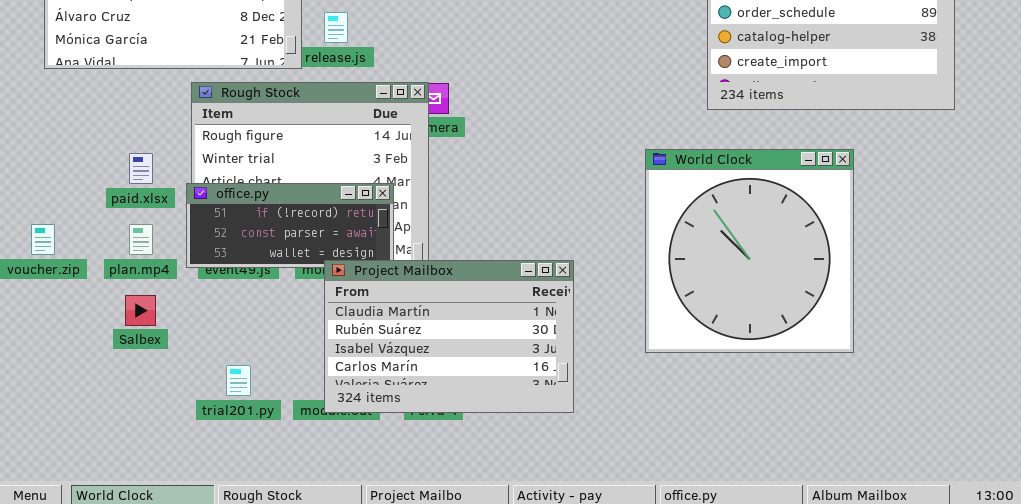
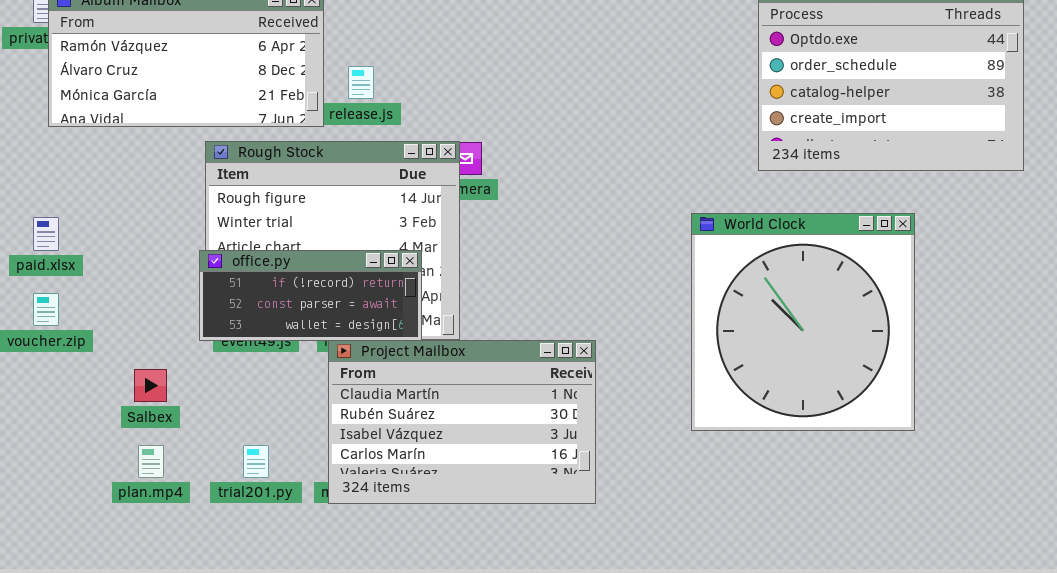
paid.xlsx: [129,153,153,184] -> [33,217,59,251], moved
plan.mp4: [129,224,153,255] -> [138,445,164,478], moved
Project Mailbox: [324,260,574,413] -> [328,340,596,504], moved

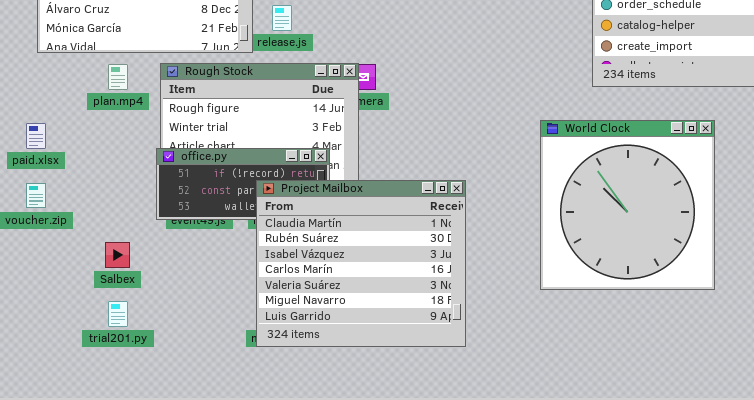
Project Mailbox: [328,340,596,504] -> [256,180,466,347], resized
plan.mp4: [138,445,164,478] -> [108,64,128,90], moved
trial201.py: [243,445,269,478] -> [108,301,128,327], moved

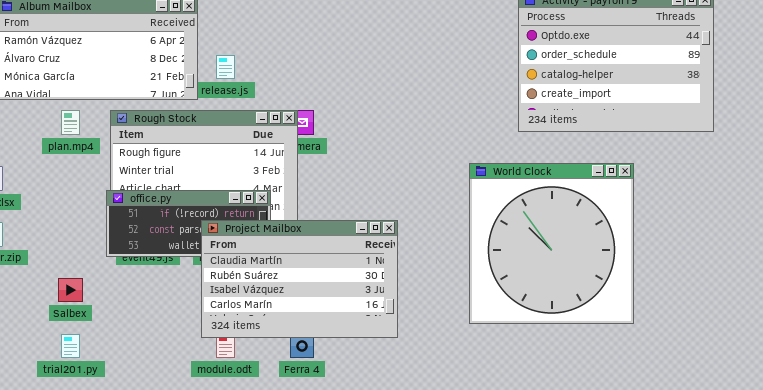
Project Mailbox: [256,180,466,347] -> [201,220,398,338], resized

